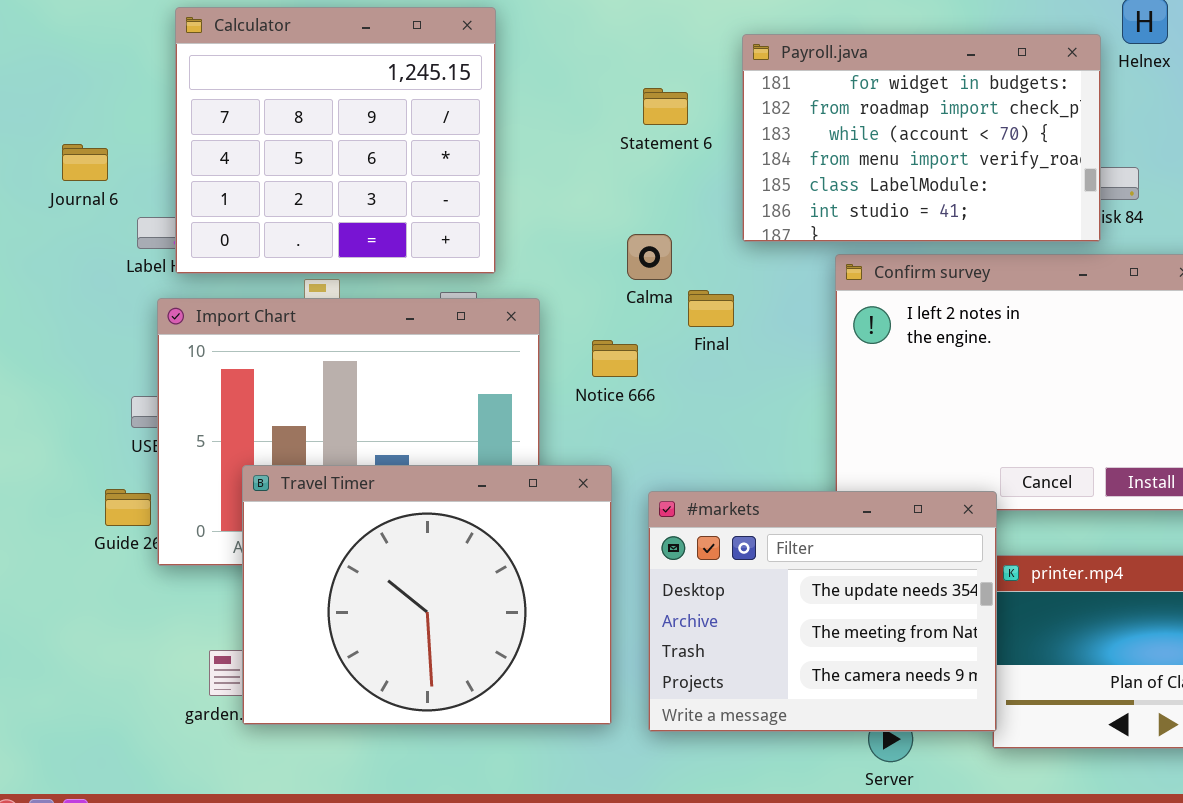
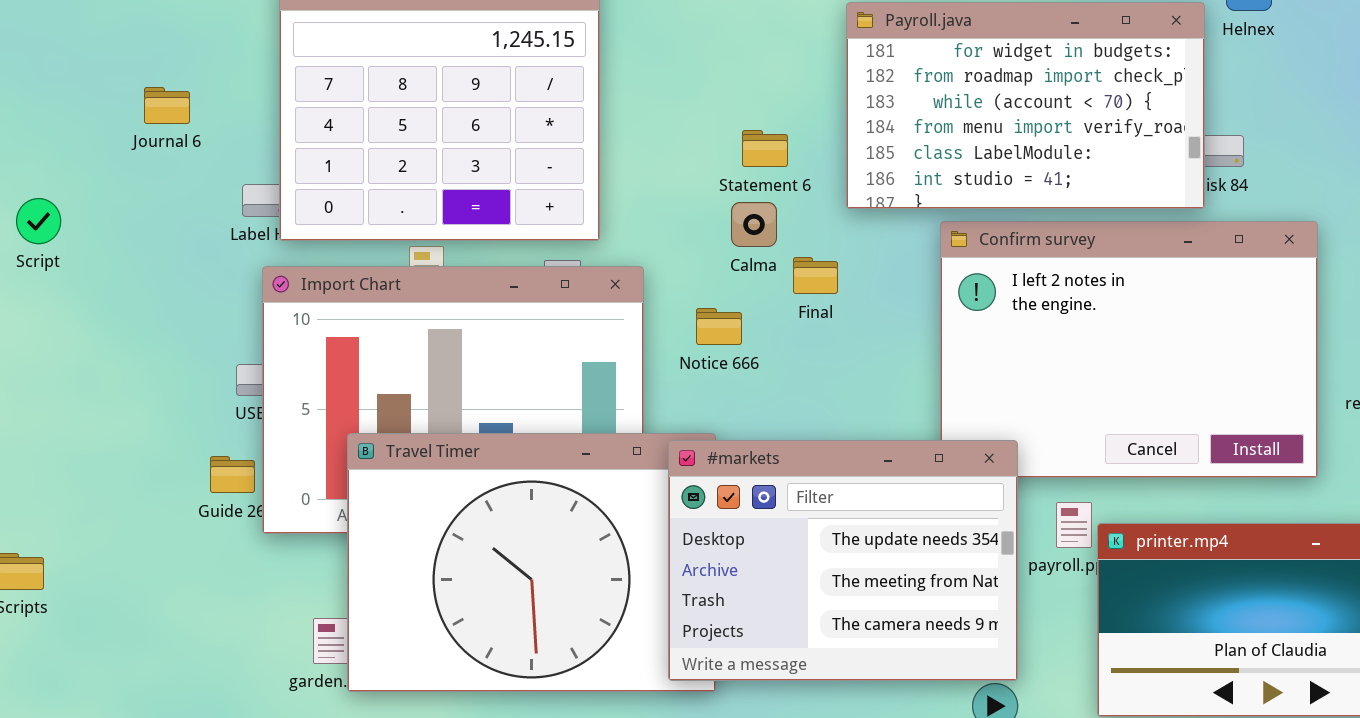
Statement 6: [643,88,688,125] -> [742,130,788,167], moved
Journal 6: [62,144,108,181] -> [144,87,190,124], moved
#markets: [648,491,997,732] -> [668,440,1018,681], moved

